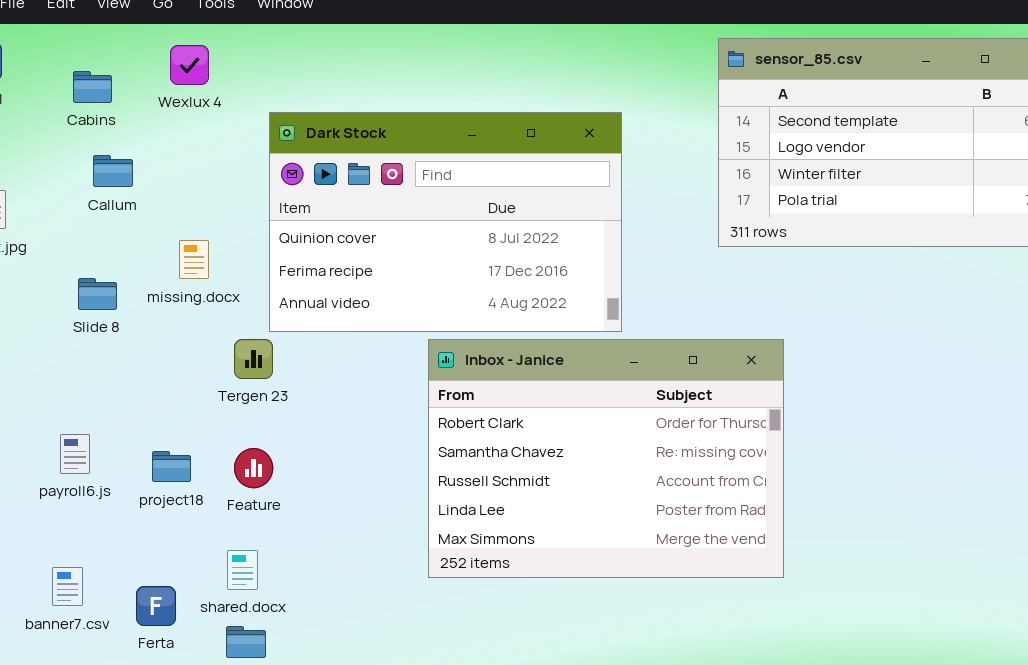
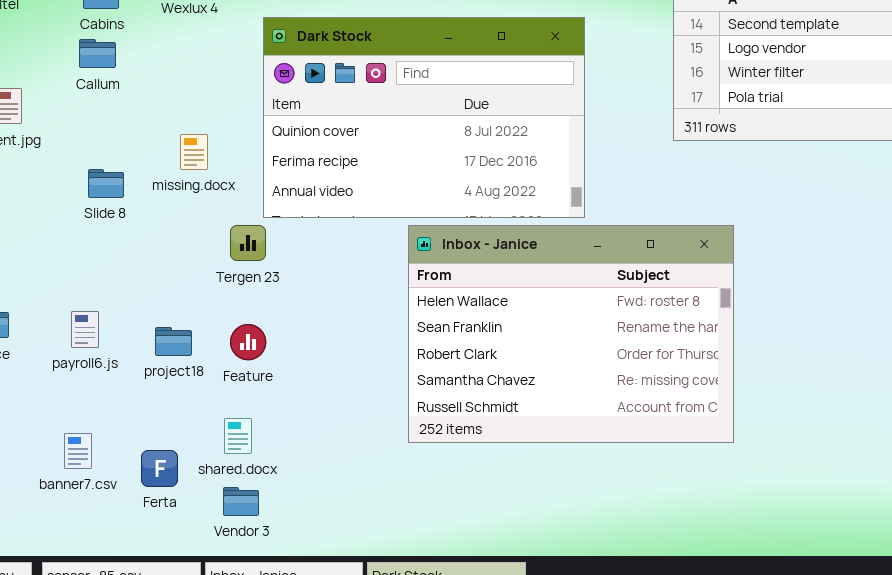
Callum: [93,155,133,187] -> [79,39,116,68], moved
Inbox - Janice: [428,339,784,578] -> [408,225,734,443], scrolled up 2 rows

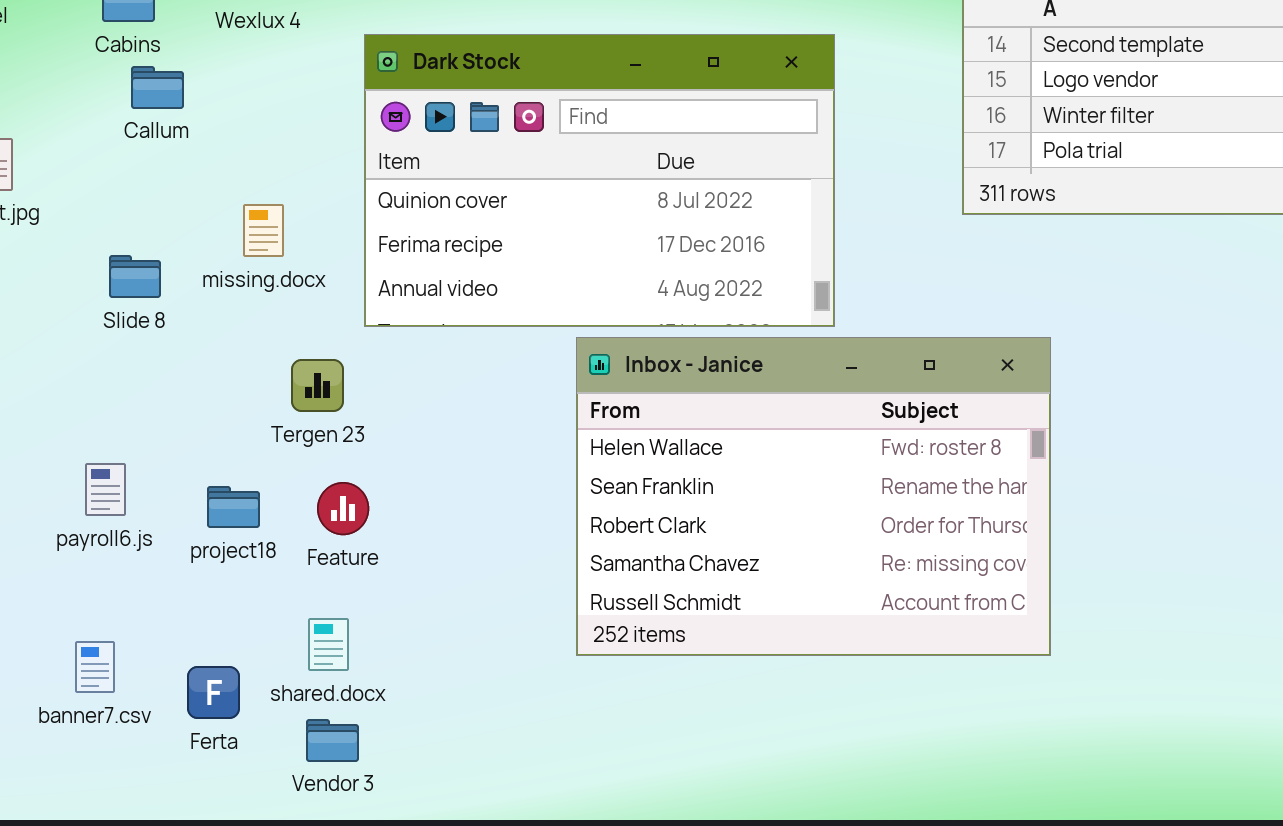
Callum: [79,39,116,68] -> [131,66,184,109], moved
Tergen 23: [230,225,266,261] -> [291,359,344,412], moved

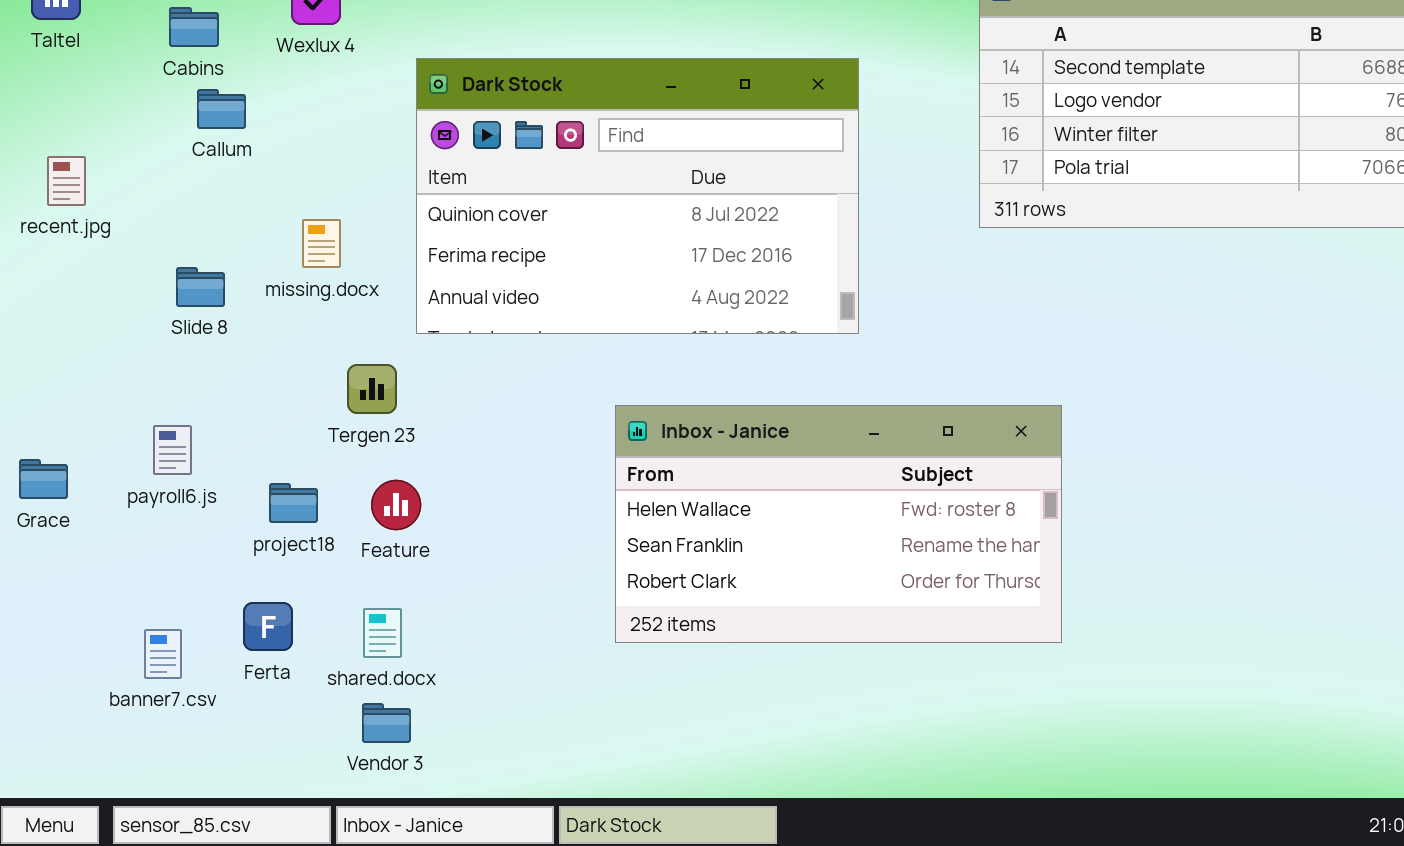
Inbox - Janice: [576,337,1051,656] -> [615,405,1062,643], resized
payroll6.js: [85,463,126,516] -> [153,425,192,475], moved
Ferta: [187,666,240,719] -> [243,602,293,651], moved

